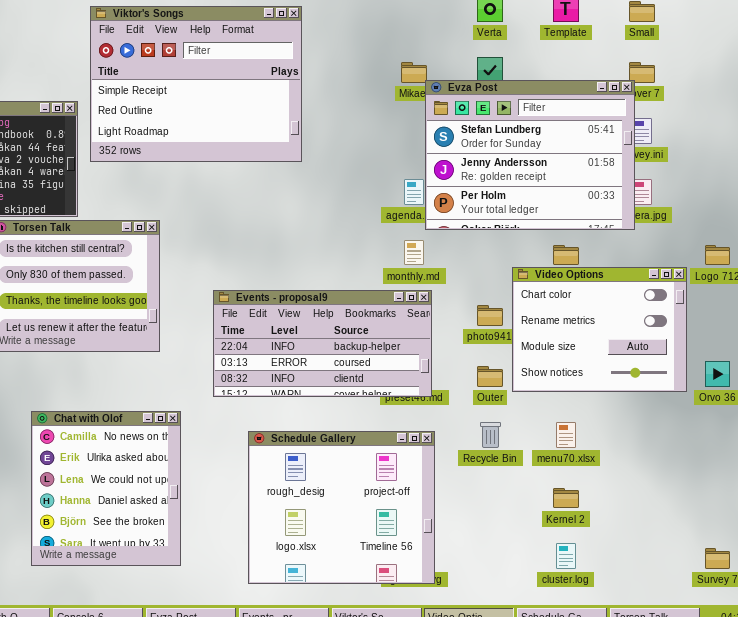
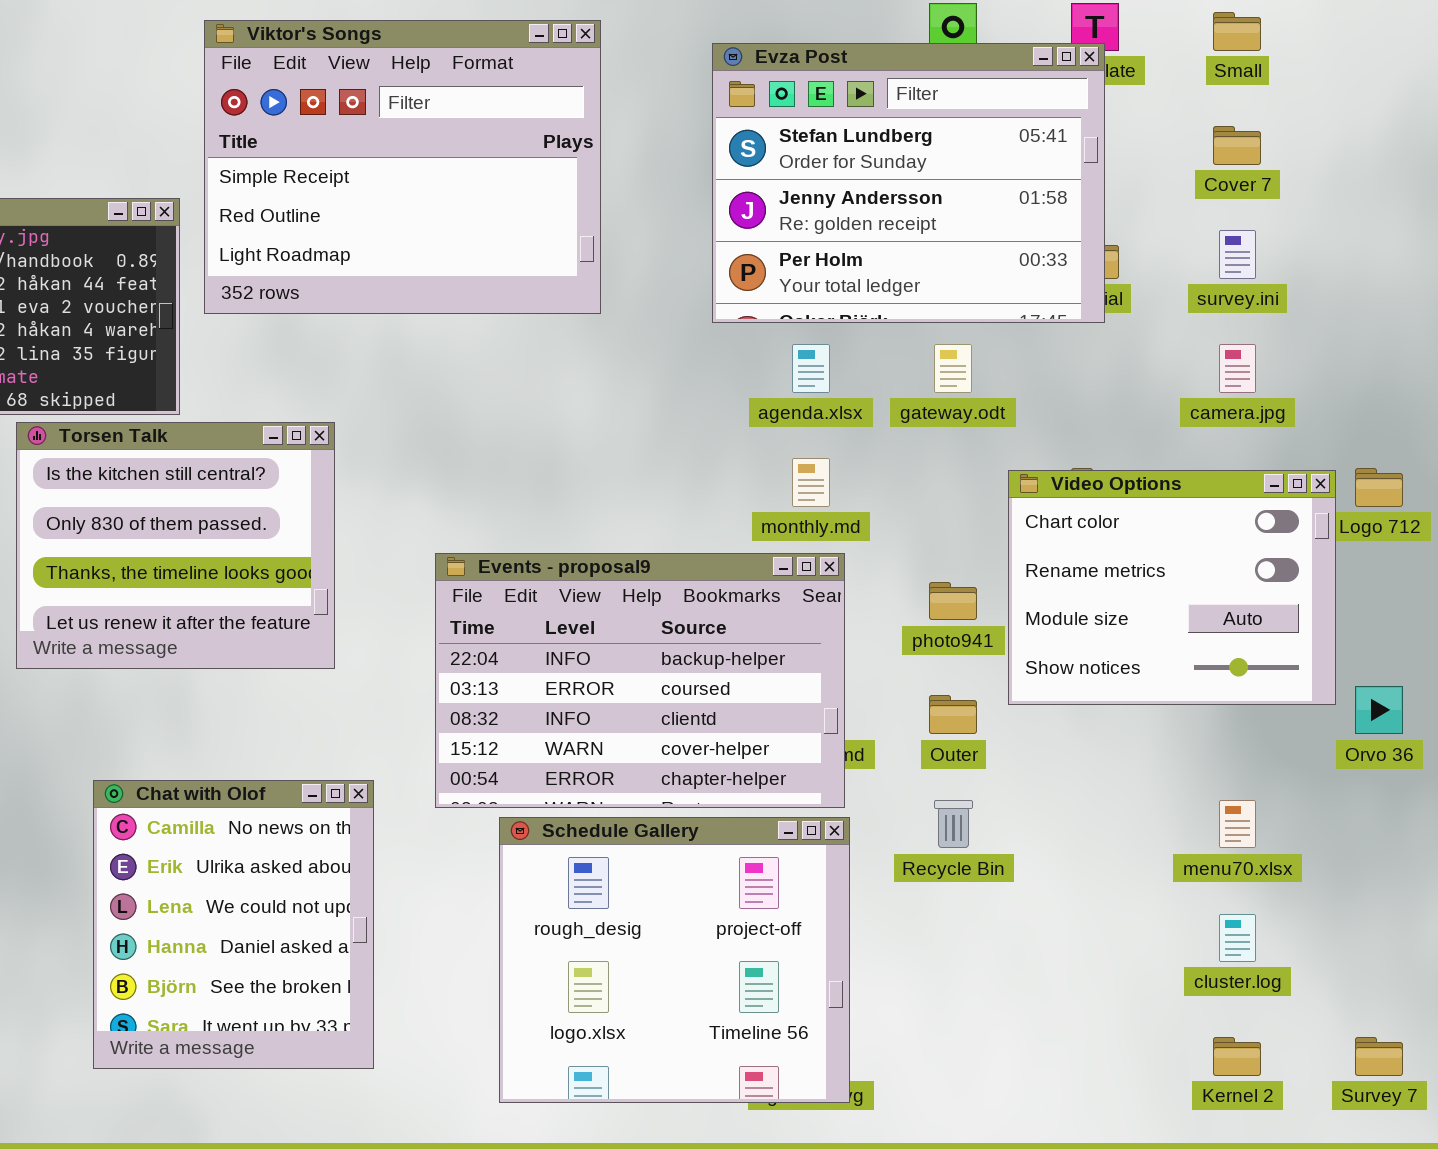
Evza Post: [425,80,635,230] -> [712,43,1105,323], moved
Video Options: [512,267,687,392] -> [1008,470,1336,705], moved
Events - proposal9: [213,290,432,397] -> [435,553,845,808], resized
menu70.xlsx: [556,422,576,448] -> [1219,800,1256,848], moved
Kernel 2: [553,488,579,508] -> [1213,1037,1261,1076], moved
cluster.log: [556,543,576,569] -> [1219,914,1256,962], moved

